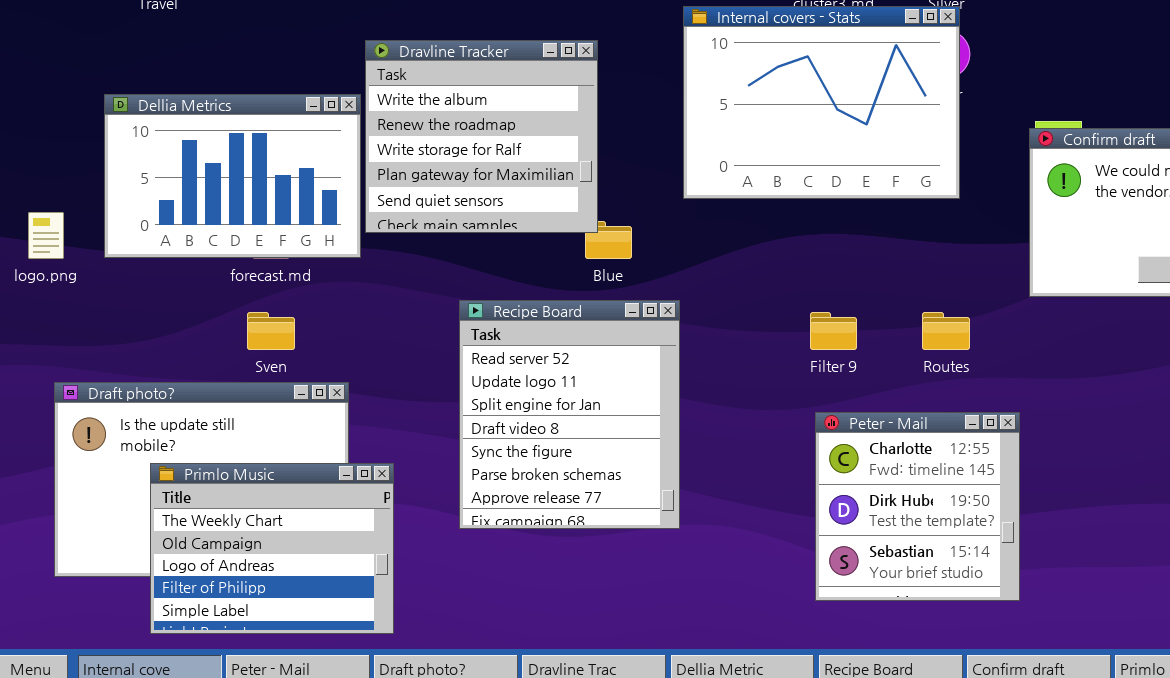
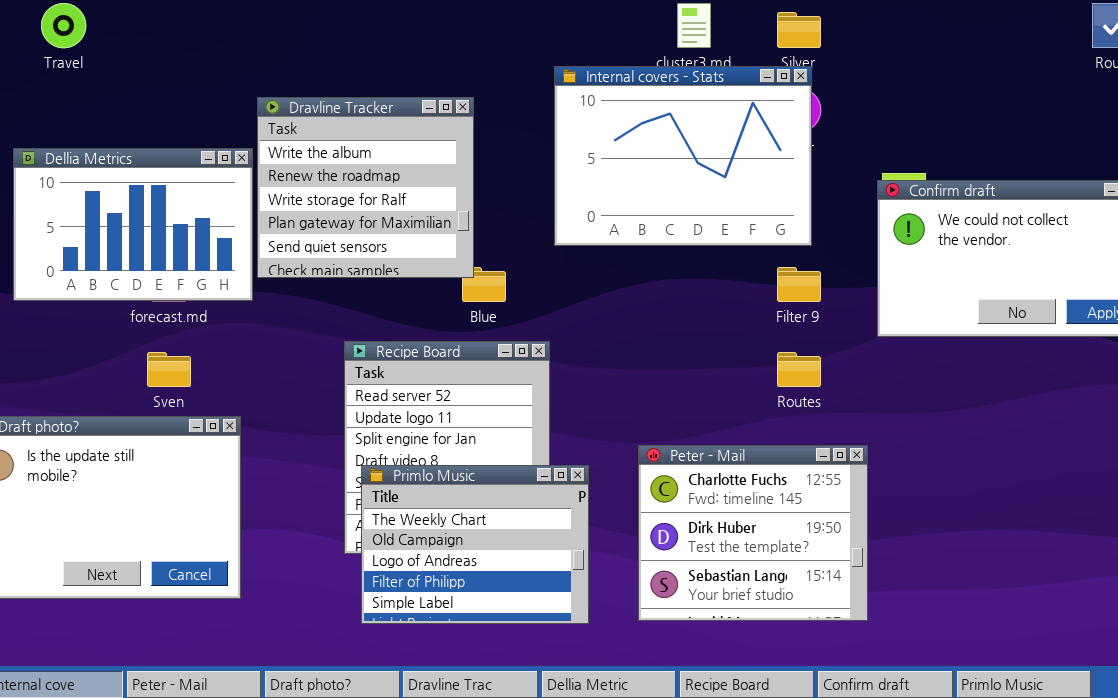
Filter 9: [810,312,857,350] -> [777,267,821,302], moved
Peter - Mail: [815,412,1020,601] -> [638,445,868,621], resized
Primlo Music: [150,463,394,634] -> [361,465,589,624], moved

